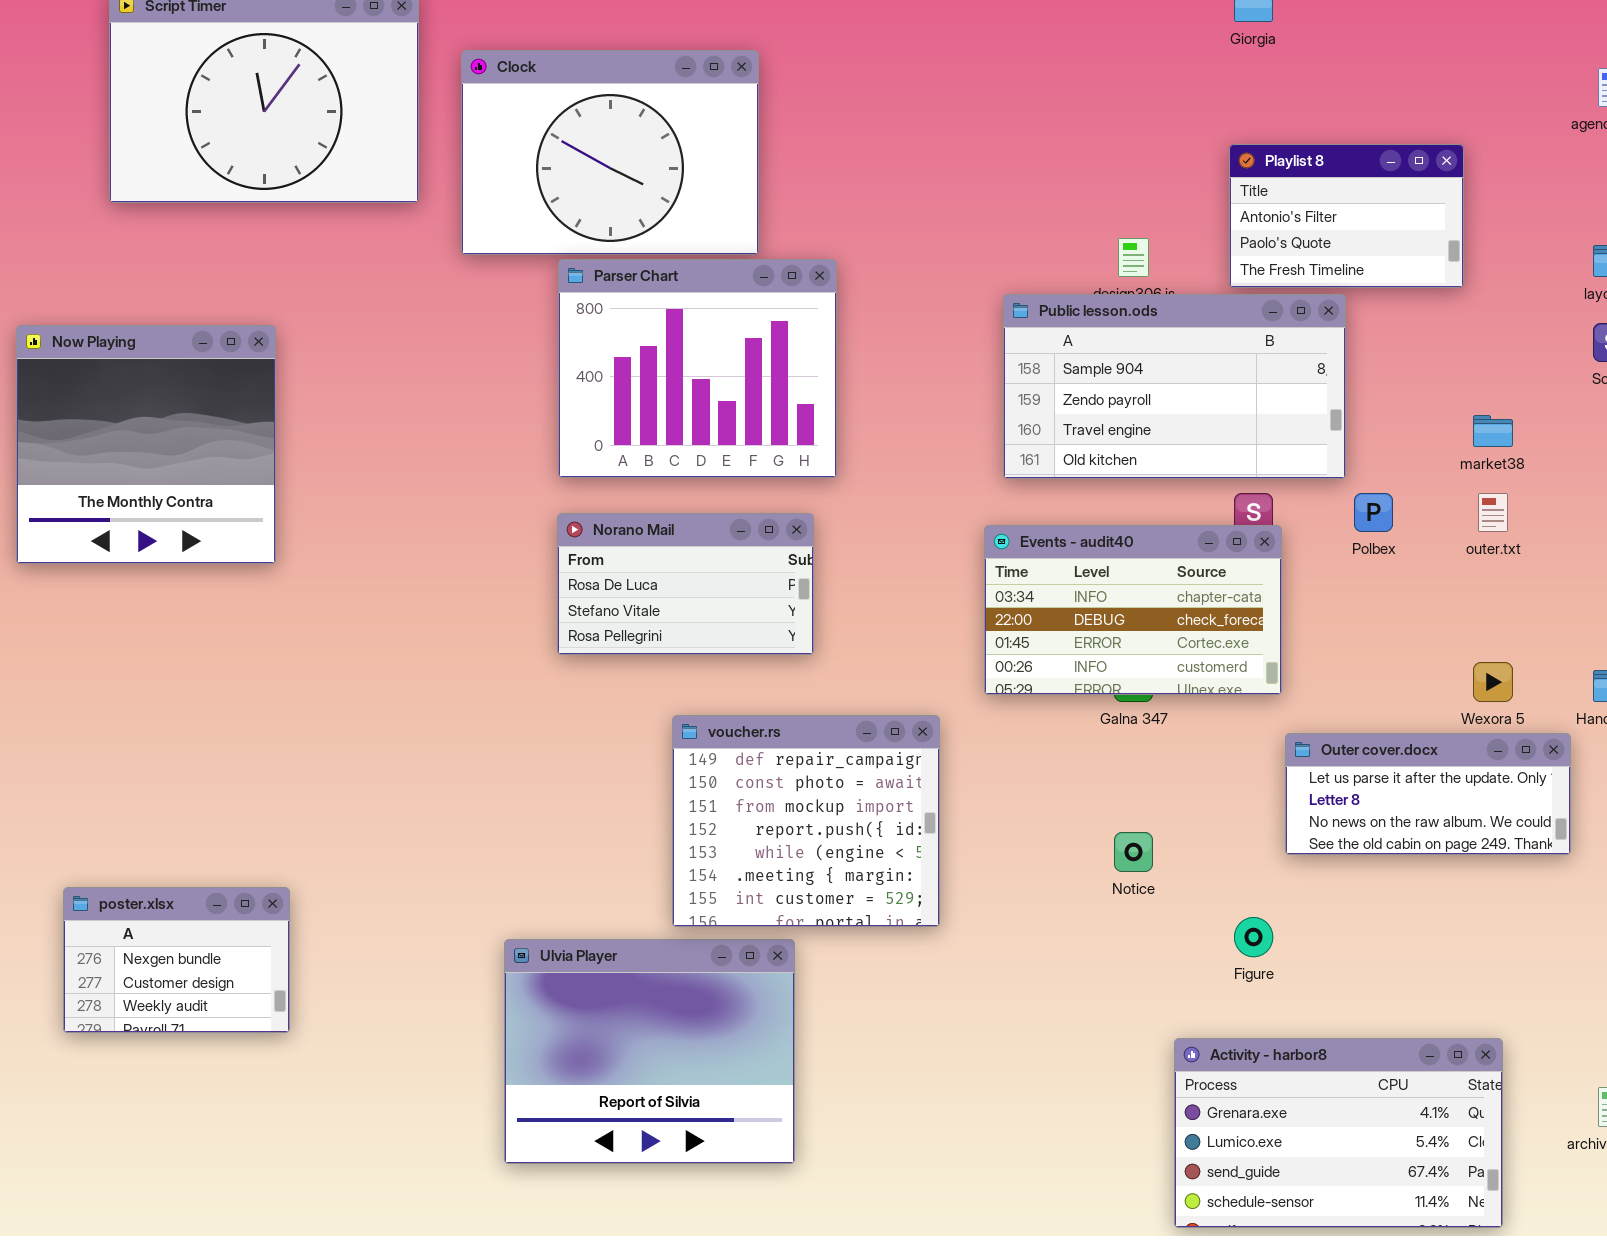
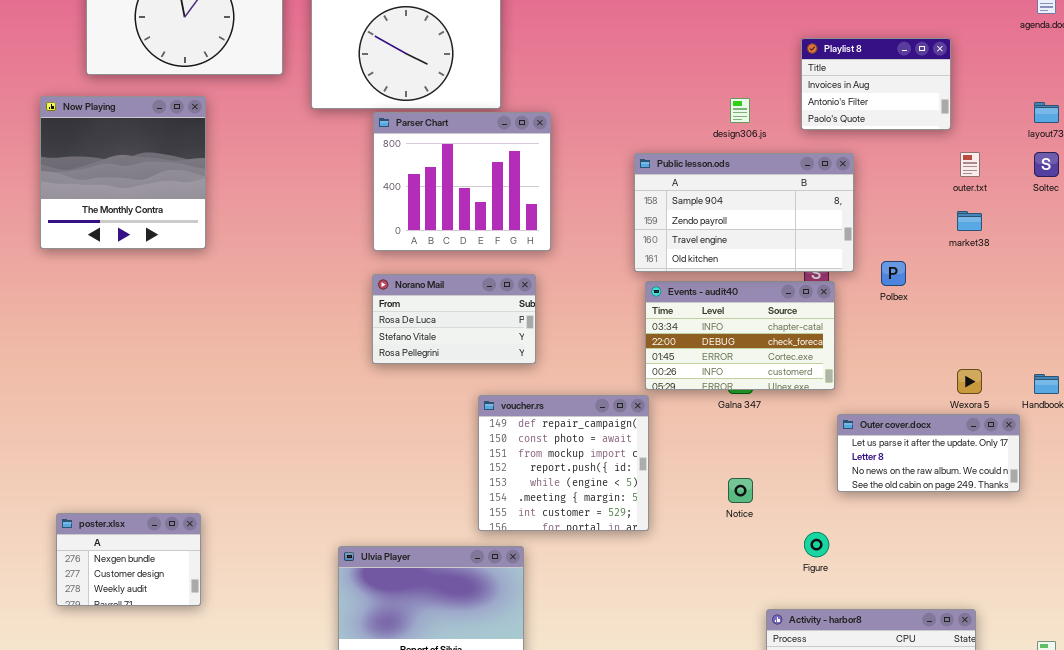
Playlist 8: [1229,144,1464,288] -> [801,38,951,130], scrolled up 1 row
Public lesson.ods: [1003,294,1346,479] -> [634,153,854,272], moved
Now Playing: [16,325,276,564] -> [40,96,206,249], moved
outer.txt: [1478,493,1508,532] -> [960,152,980,177], moved
voucher.rs: [672,715,940,927] -> [478,395,649,531], moved

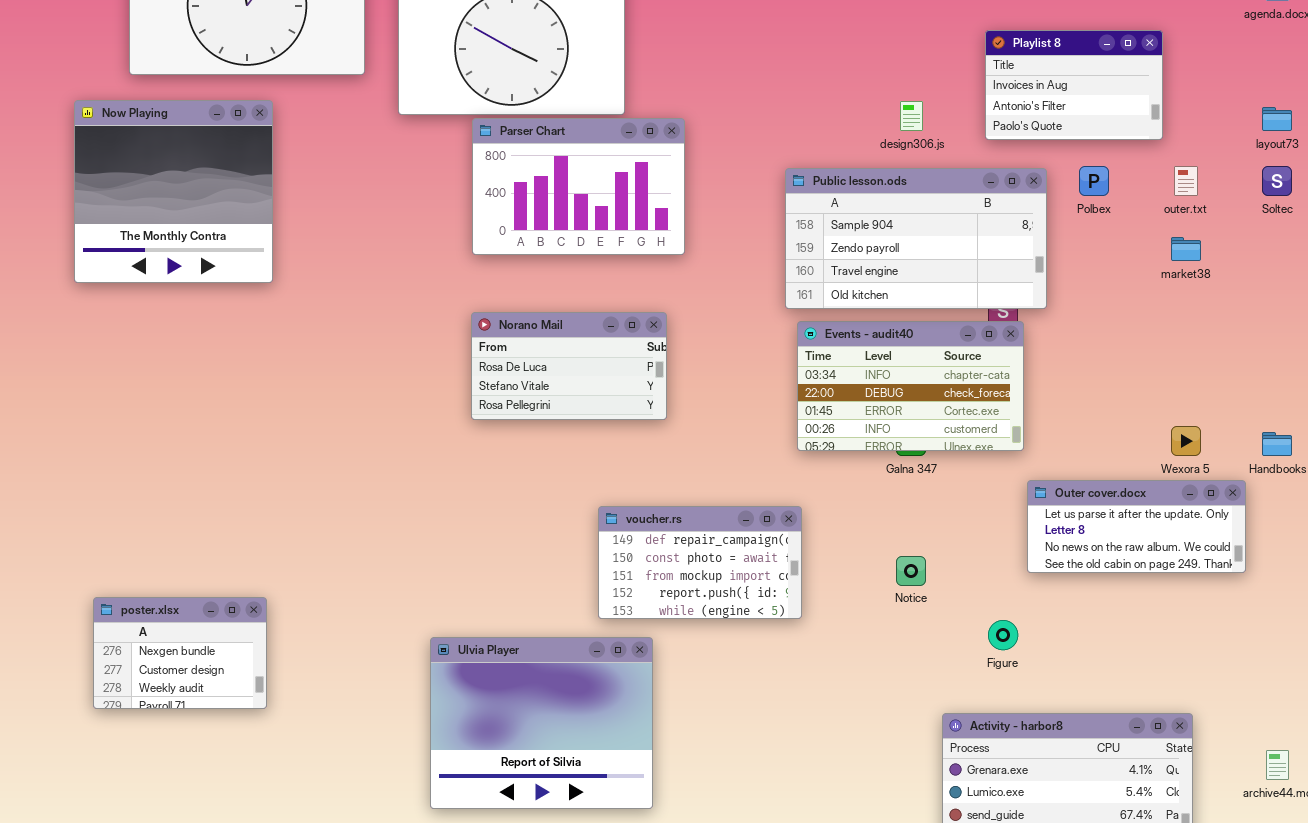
Parser Chart: [373,112,551,251] -> [472,118,685,255], resized
Polbex: [881,261,906,286] -> [1079,166,1109,196], moved
voucher.rs: [478,395,649,531] -> [598,506,802,619], resized

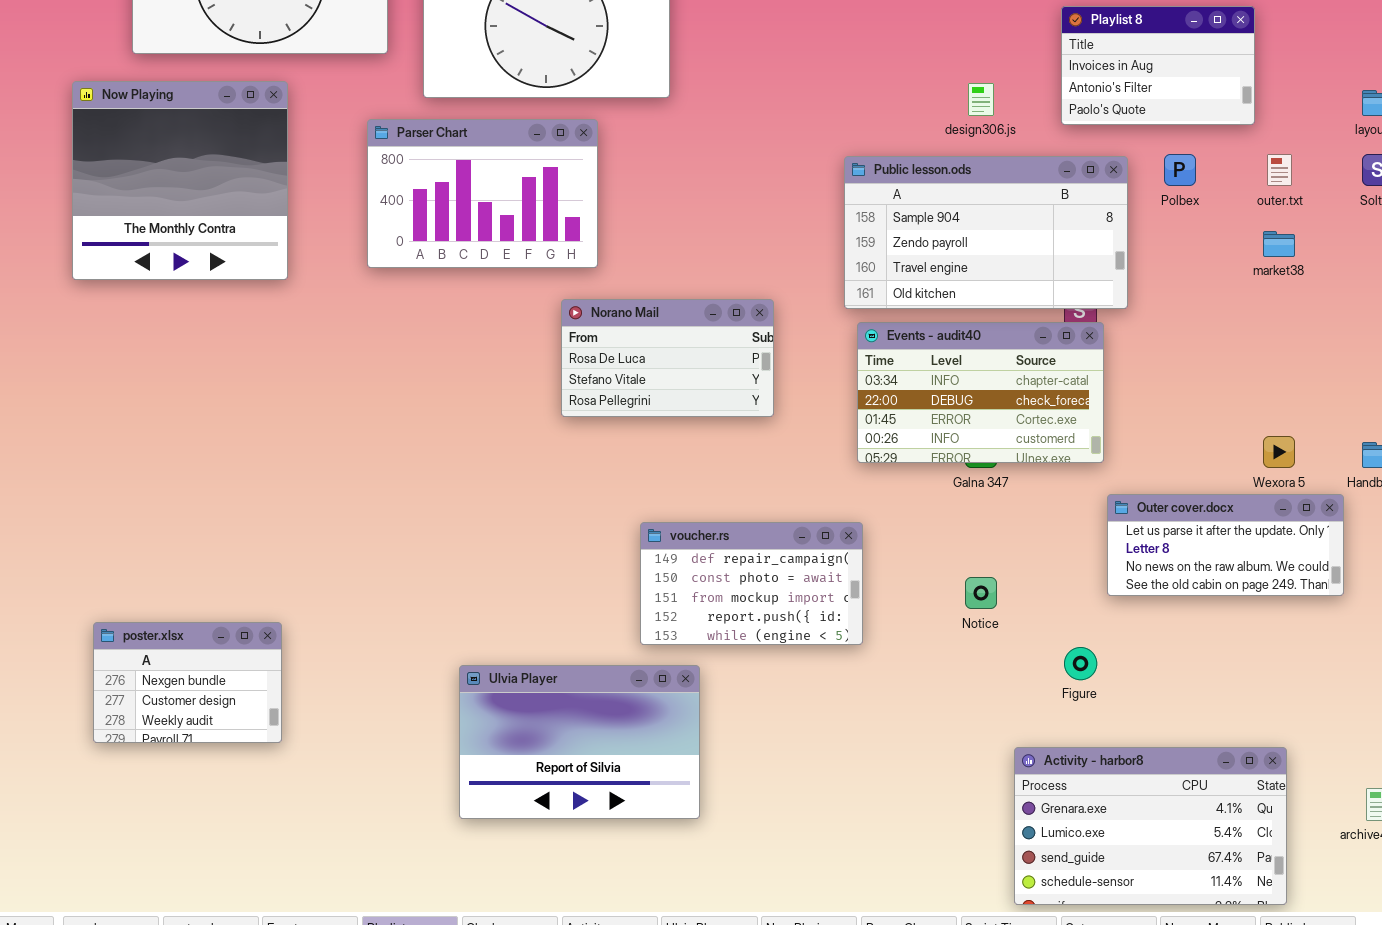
Parser Chart: [472,118,685,255] -> [367,119,598,268], moved
Norano Mail: [471,312,667,420] -> [561,299,774,417], moved
Ulvia Player: [430,637,653,809] -> [459,665,700,819], resized

